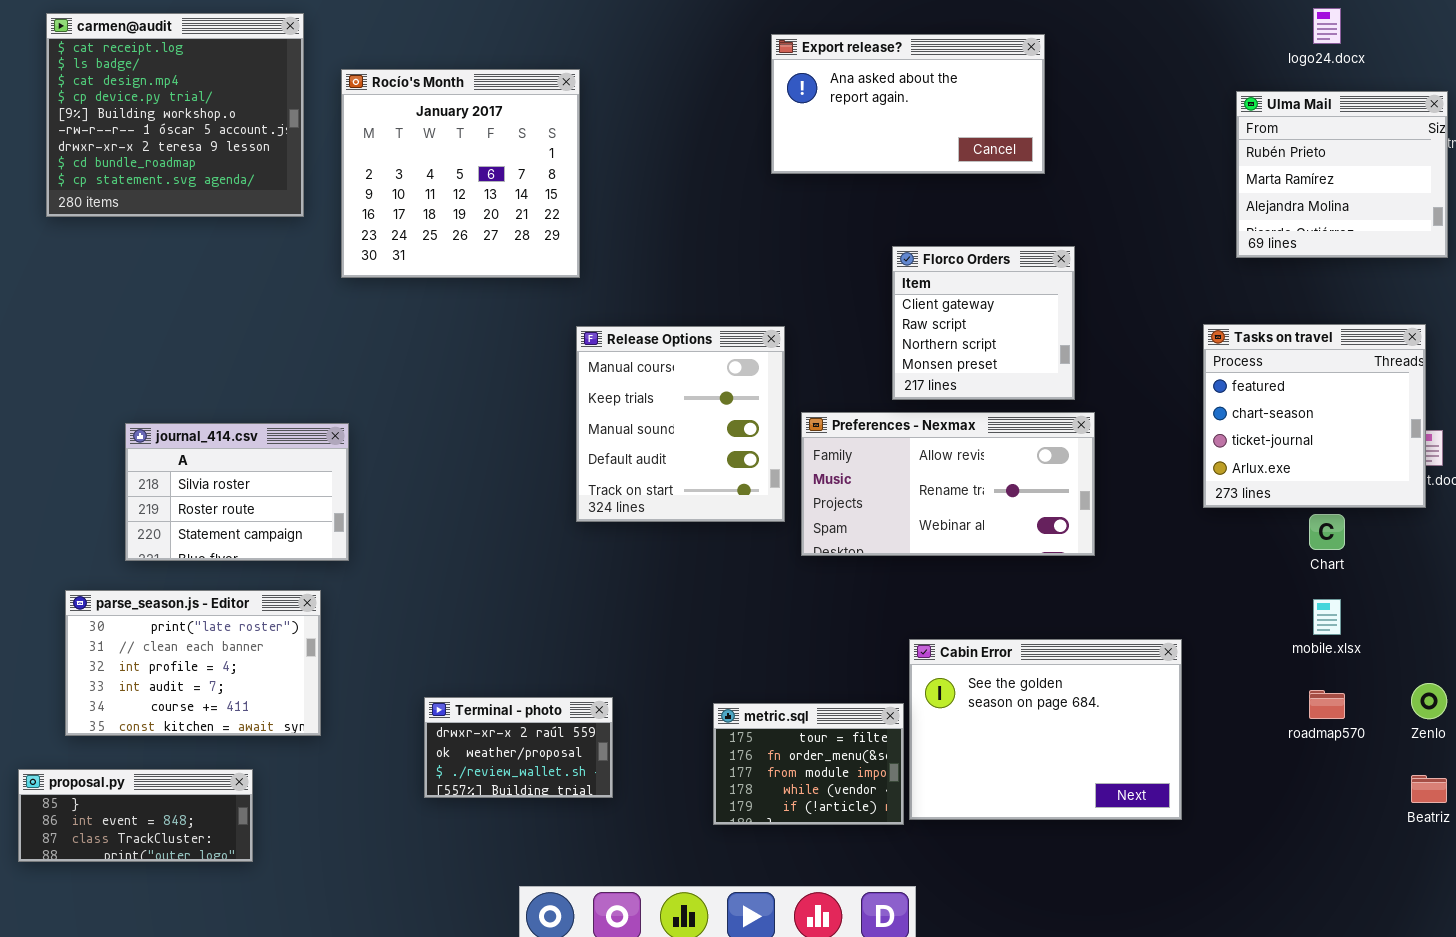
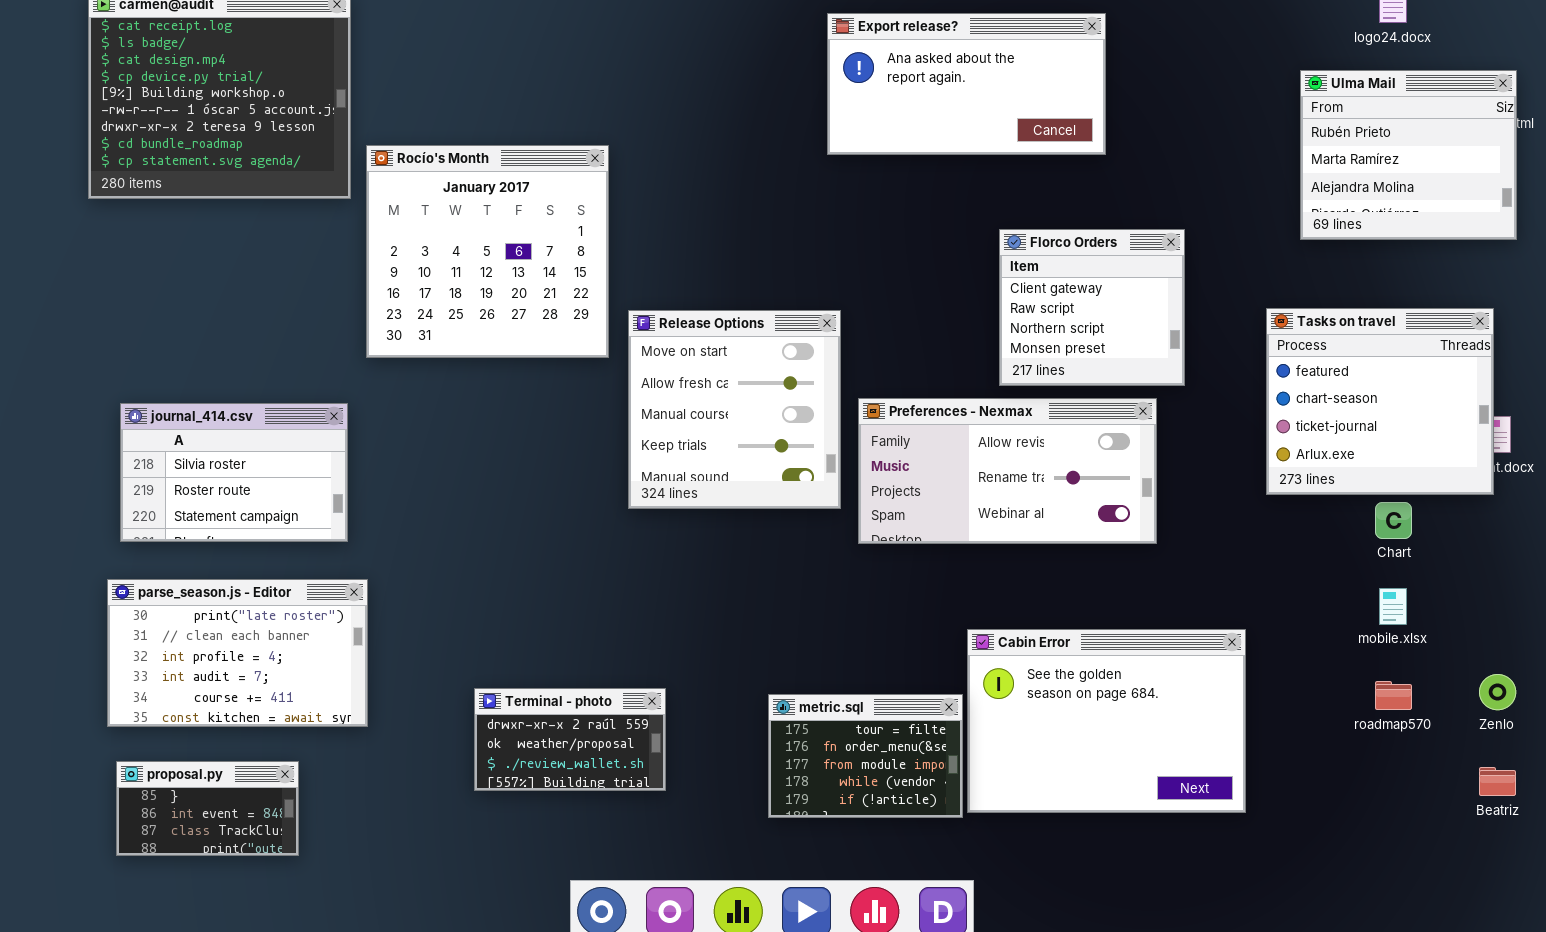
Rocío's Month: [341,69,580,278] -> [366,145,609,358], moved
Florco Orders: [892,246,1075,400] -> [999,229,1185,386], moved
Release Options: [576,326,785,522] -> [628,310,841,509], scrolled up 2 rows
journal_414.csv: [125,423,349,561] -> [120,403,348,542], moved
proposal.py: [18,769,253,862] -> [116,761,299,856], resized

